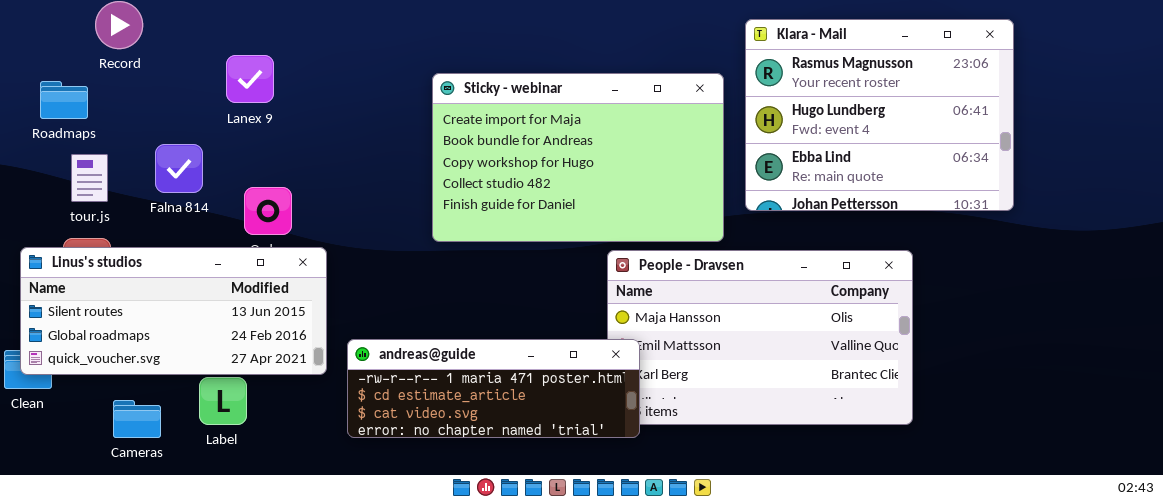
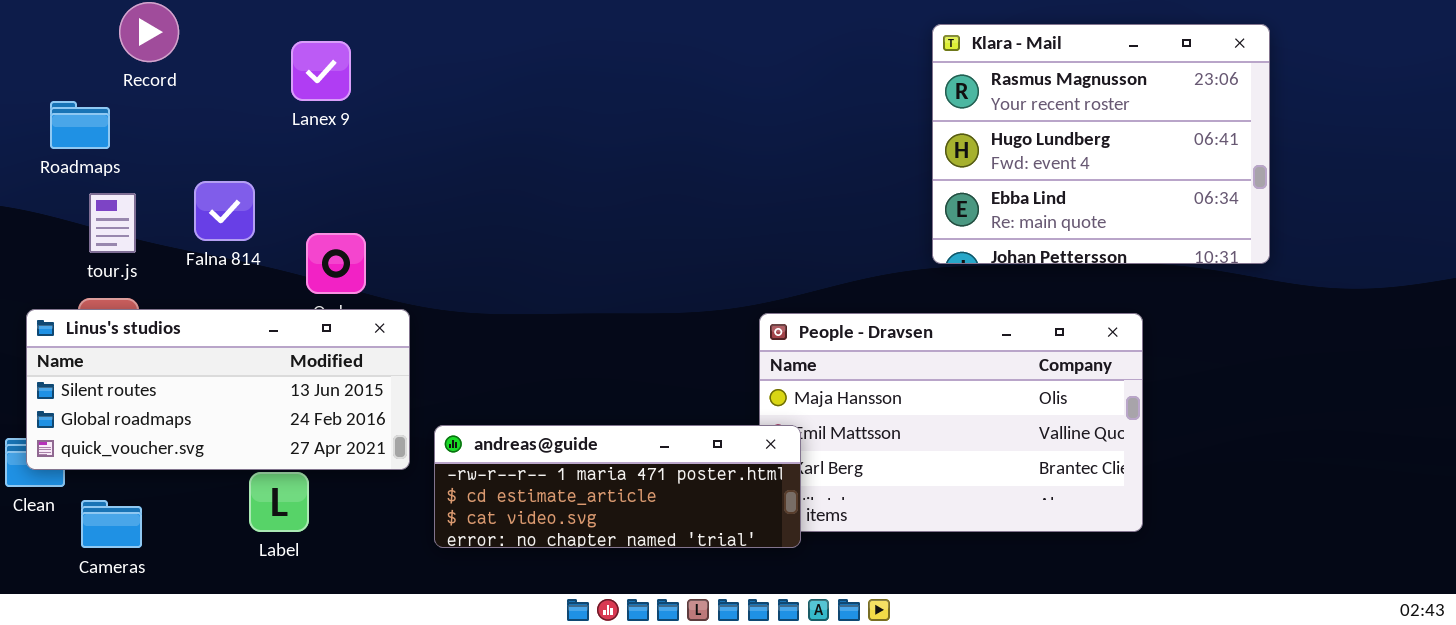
Lanex 9: [226,55,274,103] -> [291,41,351,101], moved
Sticky - webinar: [432,73,724,242] -> none, closed
Cameras: [113,400,161,438] -> [81,500,142,548], moved

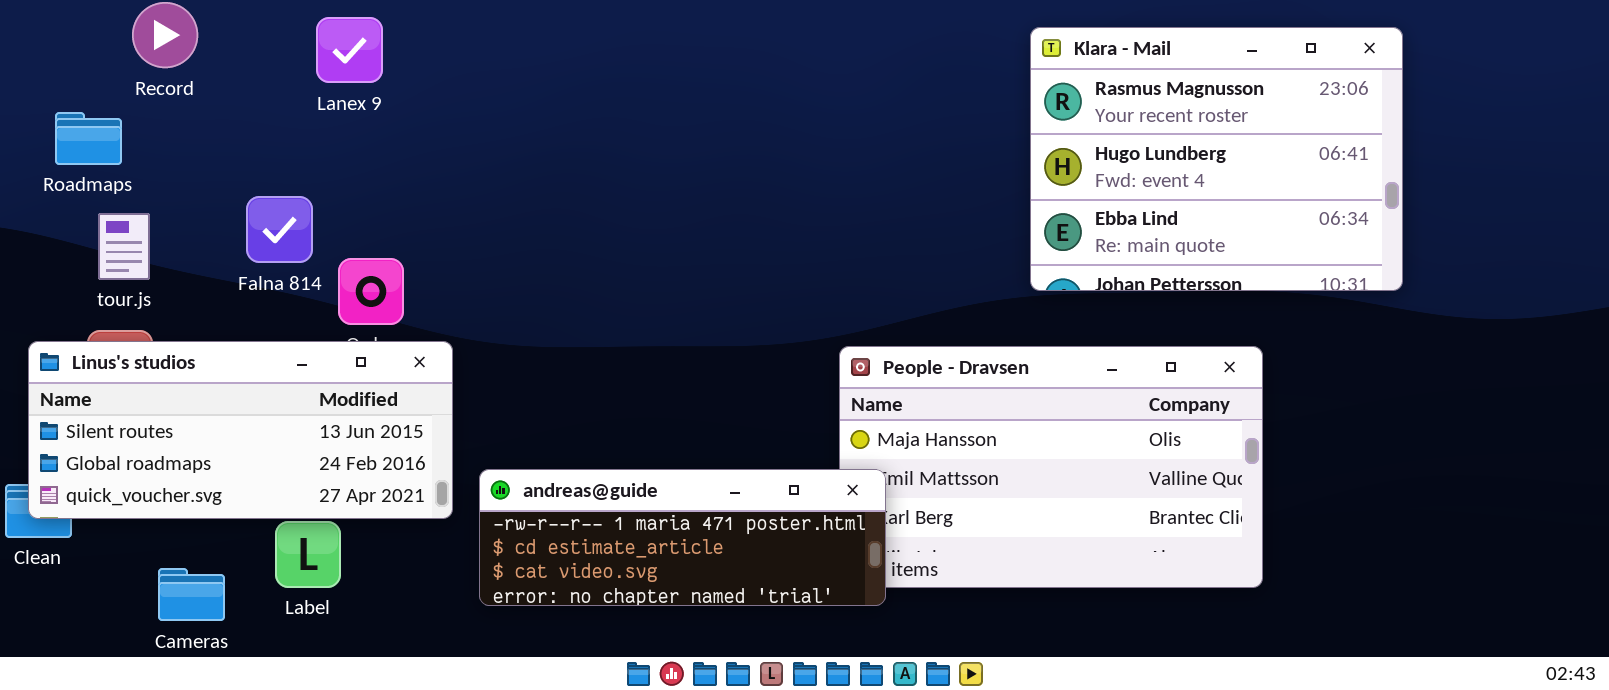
Lanex 9: [291,41,351,101] -> [316,17,383,83], moved
Falna 814: [194,181,255,241] -> [246,196,313,263], moved
Cameras: [81,500,142,548] -> [158,568,225,621], moved

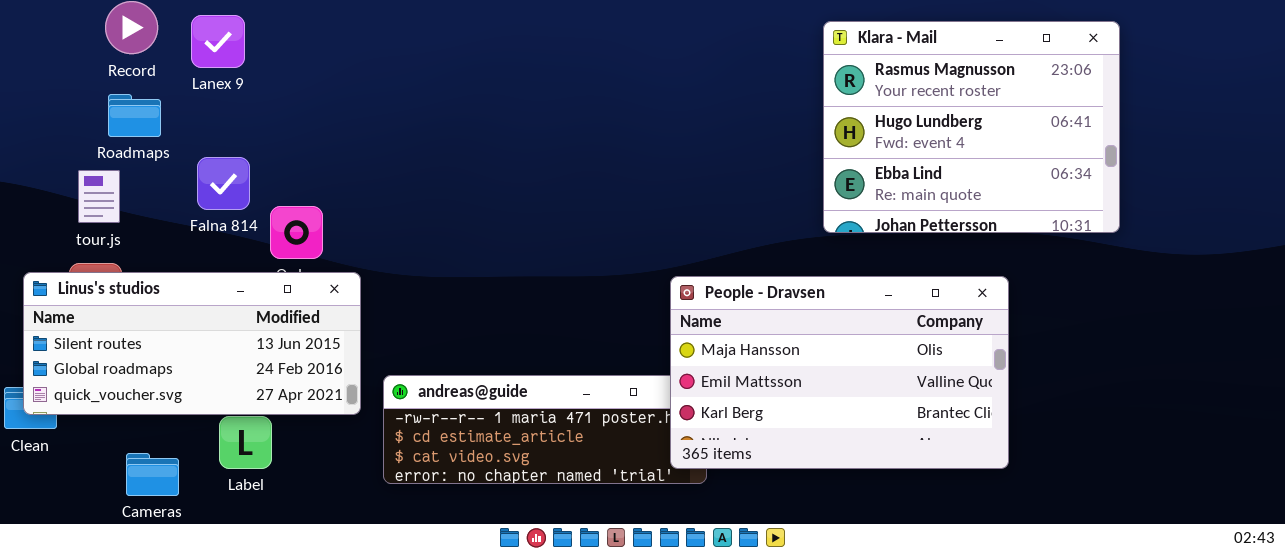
Lanex 9: [316,17,383,83] -> [191,15,245,68], moved
Roadmaps: [55,112,122,165] -> [108,94,161,137], moved
People - Dravsen: [839,346,1263,588] -> [670,276,1009,469], raised

